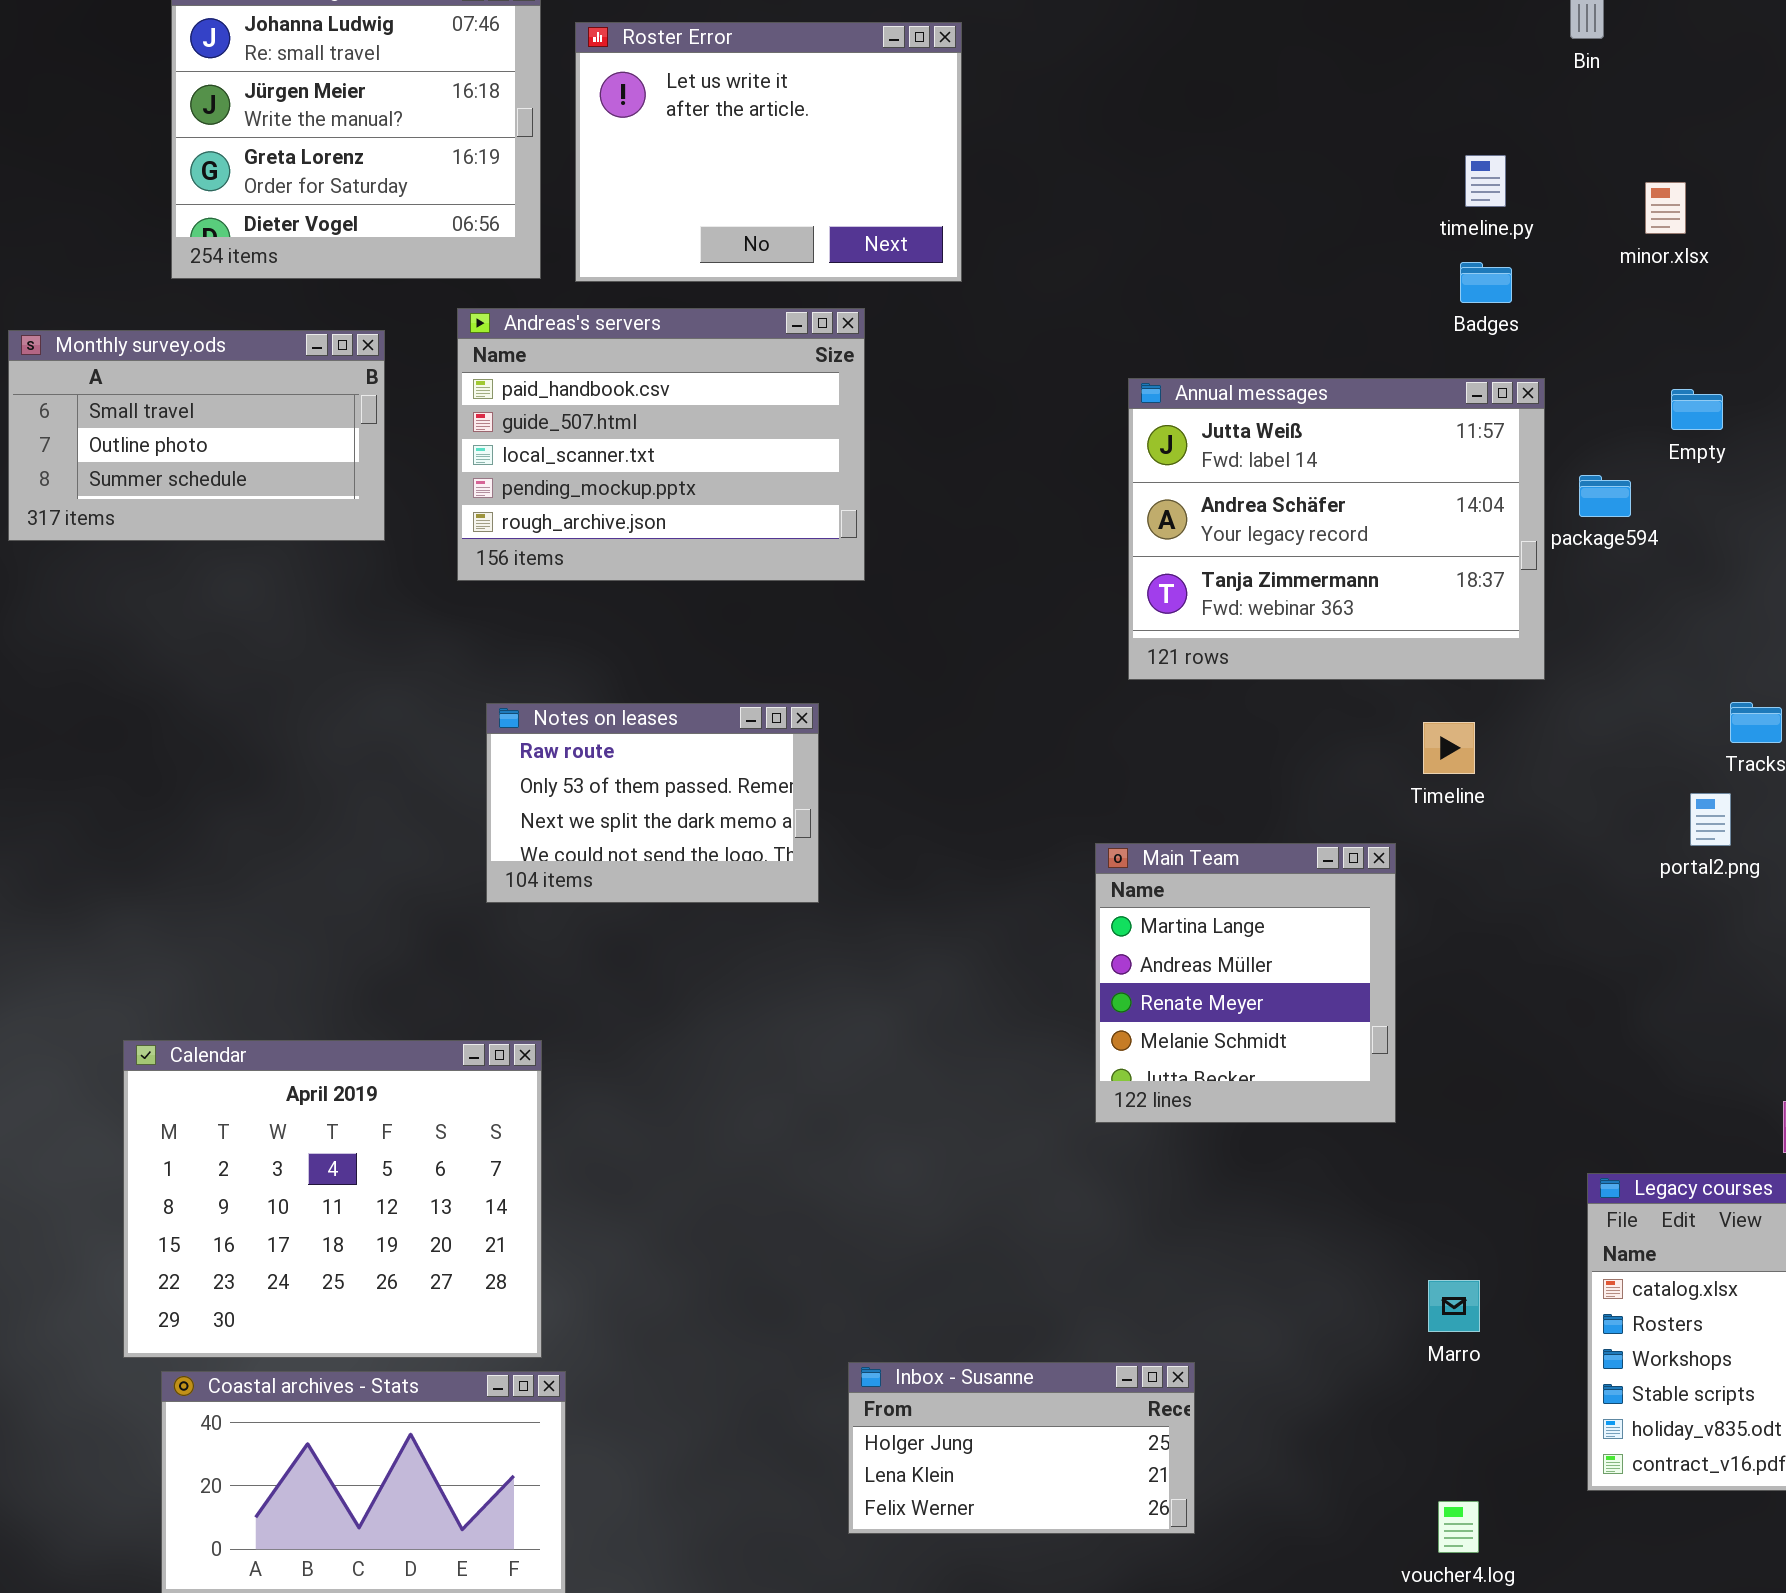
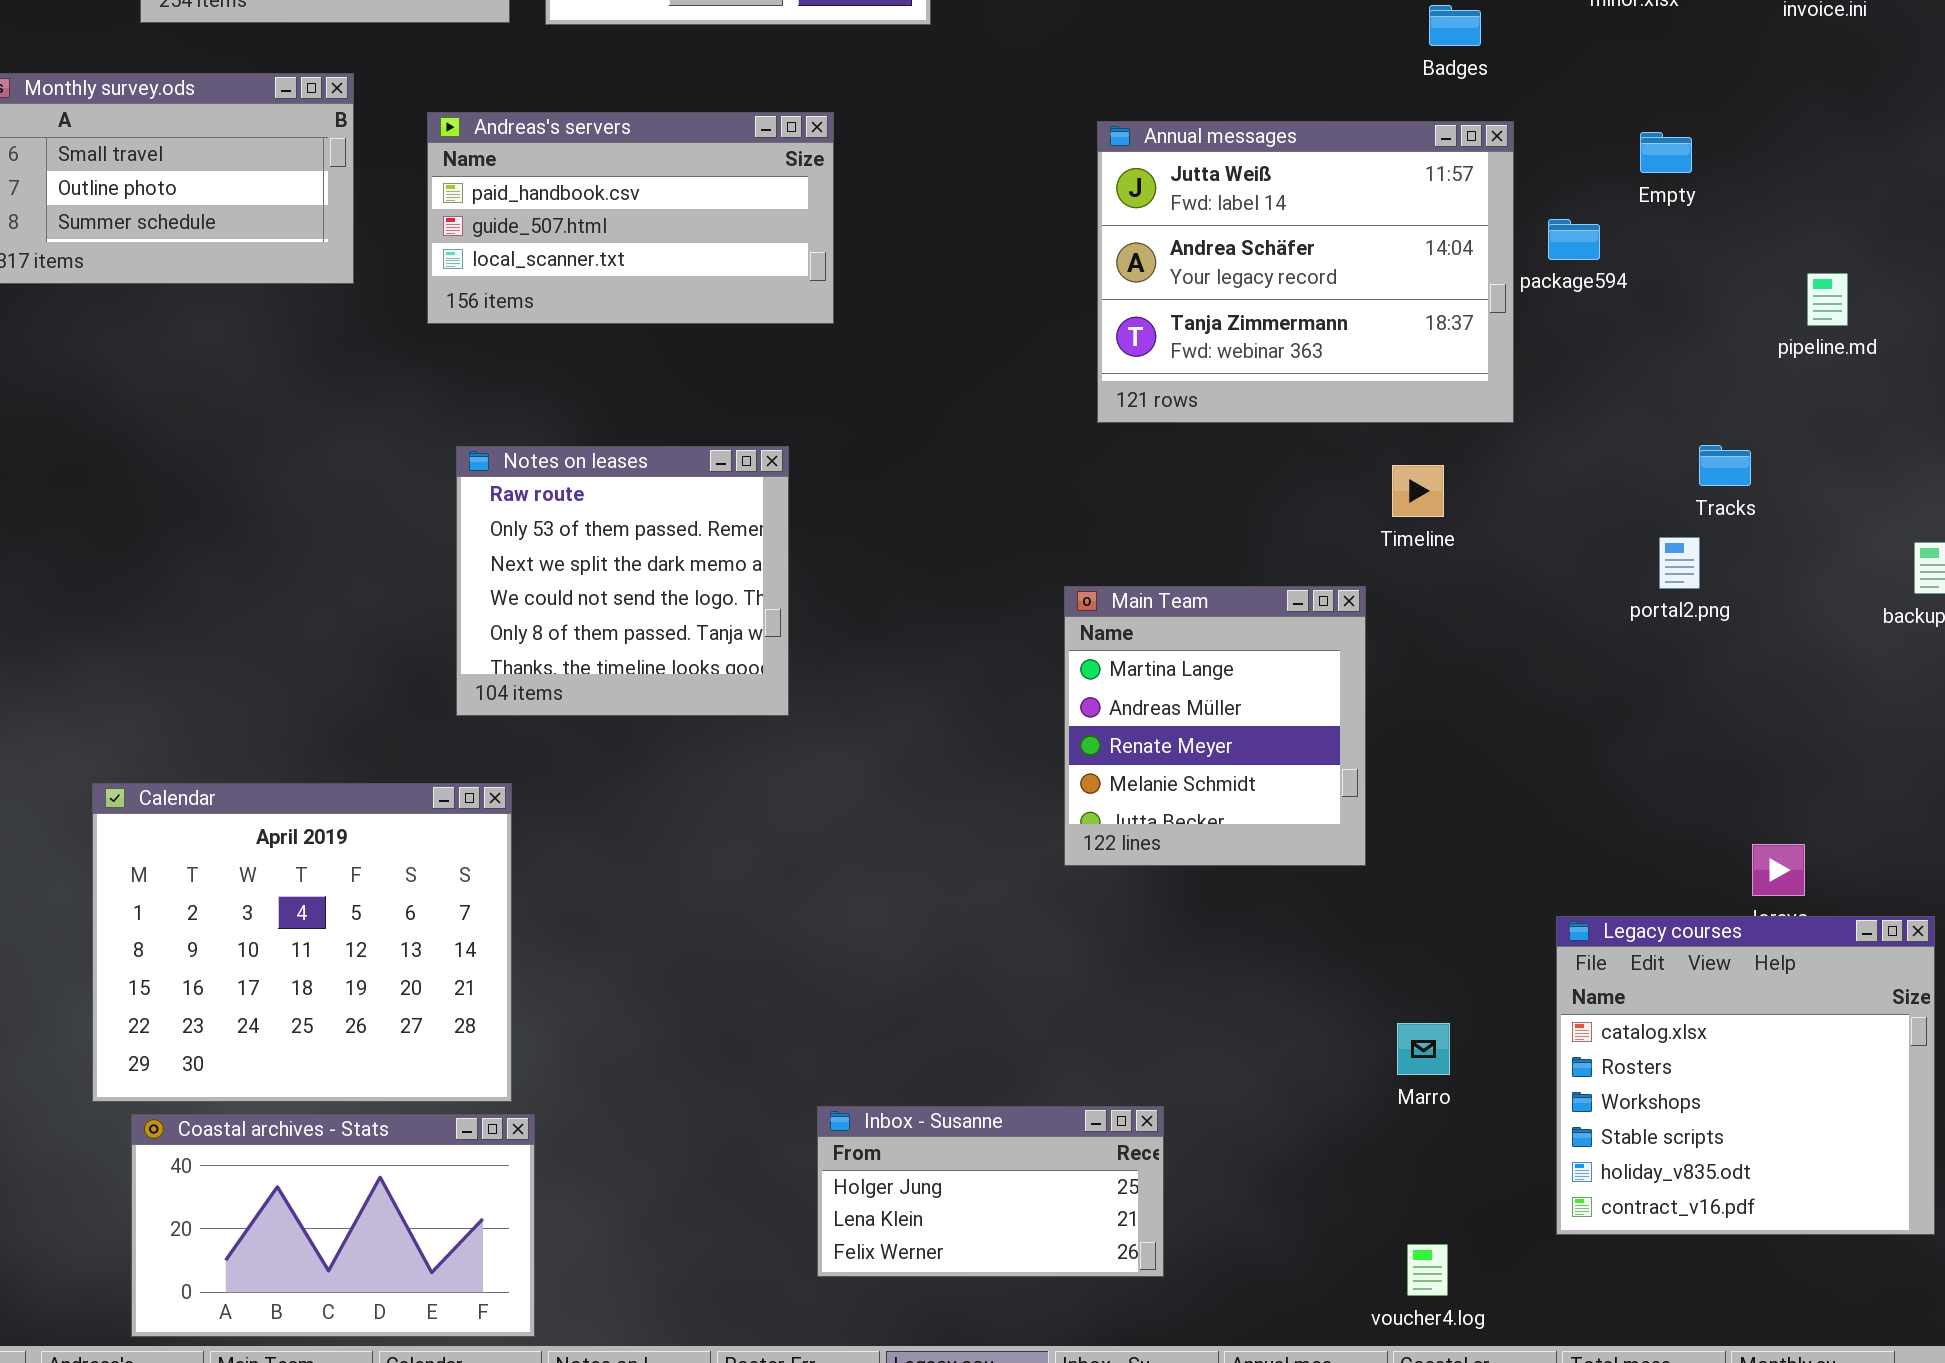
Andreas's servers: [457,308,865,581] -> [427,112,834,324], resized
Notes on leases: [486,703,819,903] -> [456,446,789,716], resized

